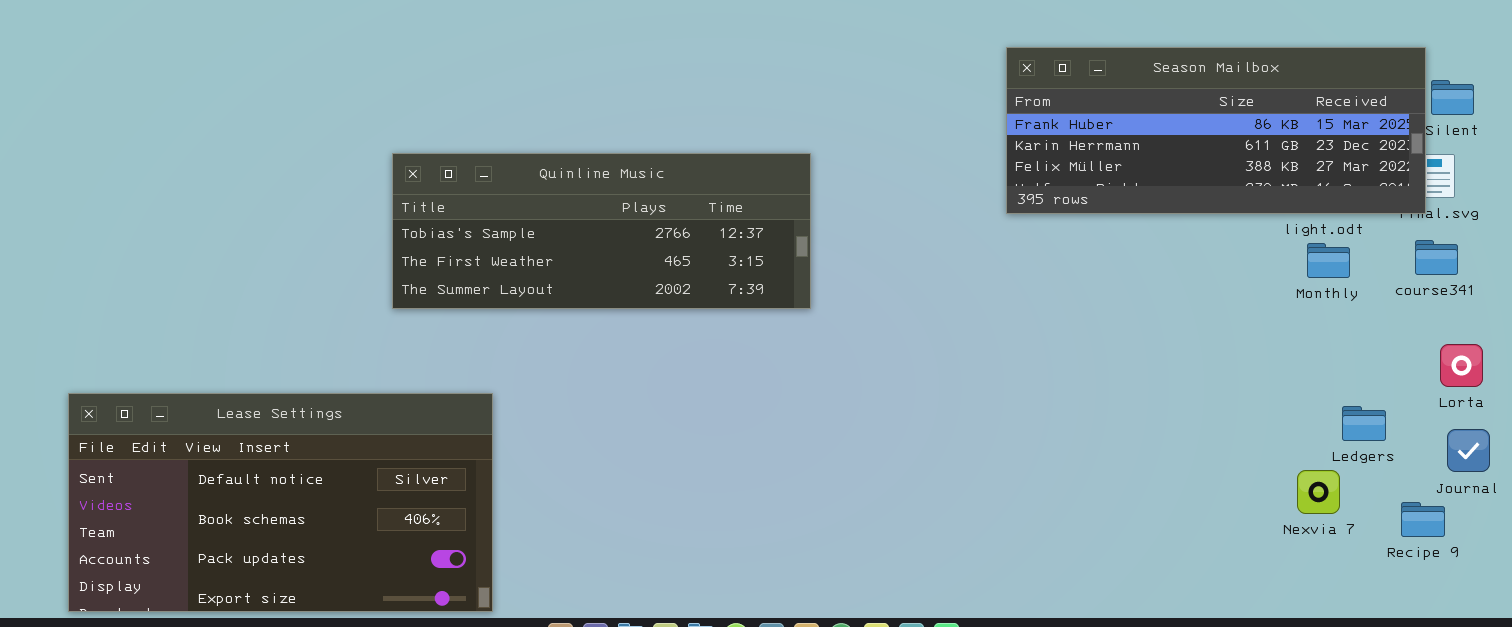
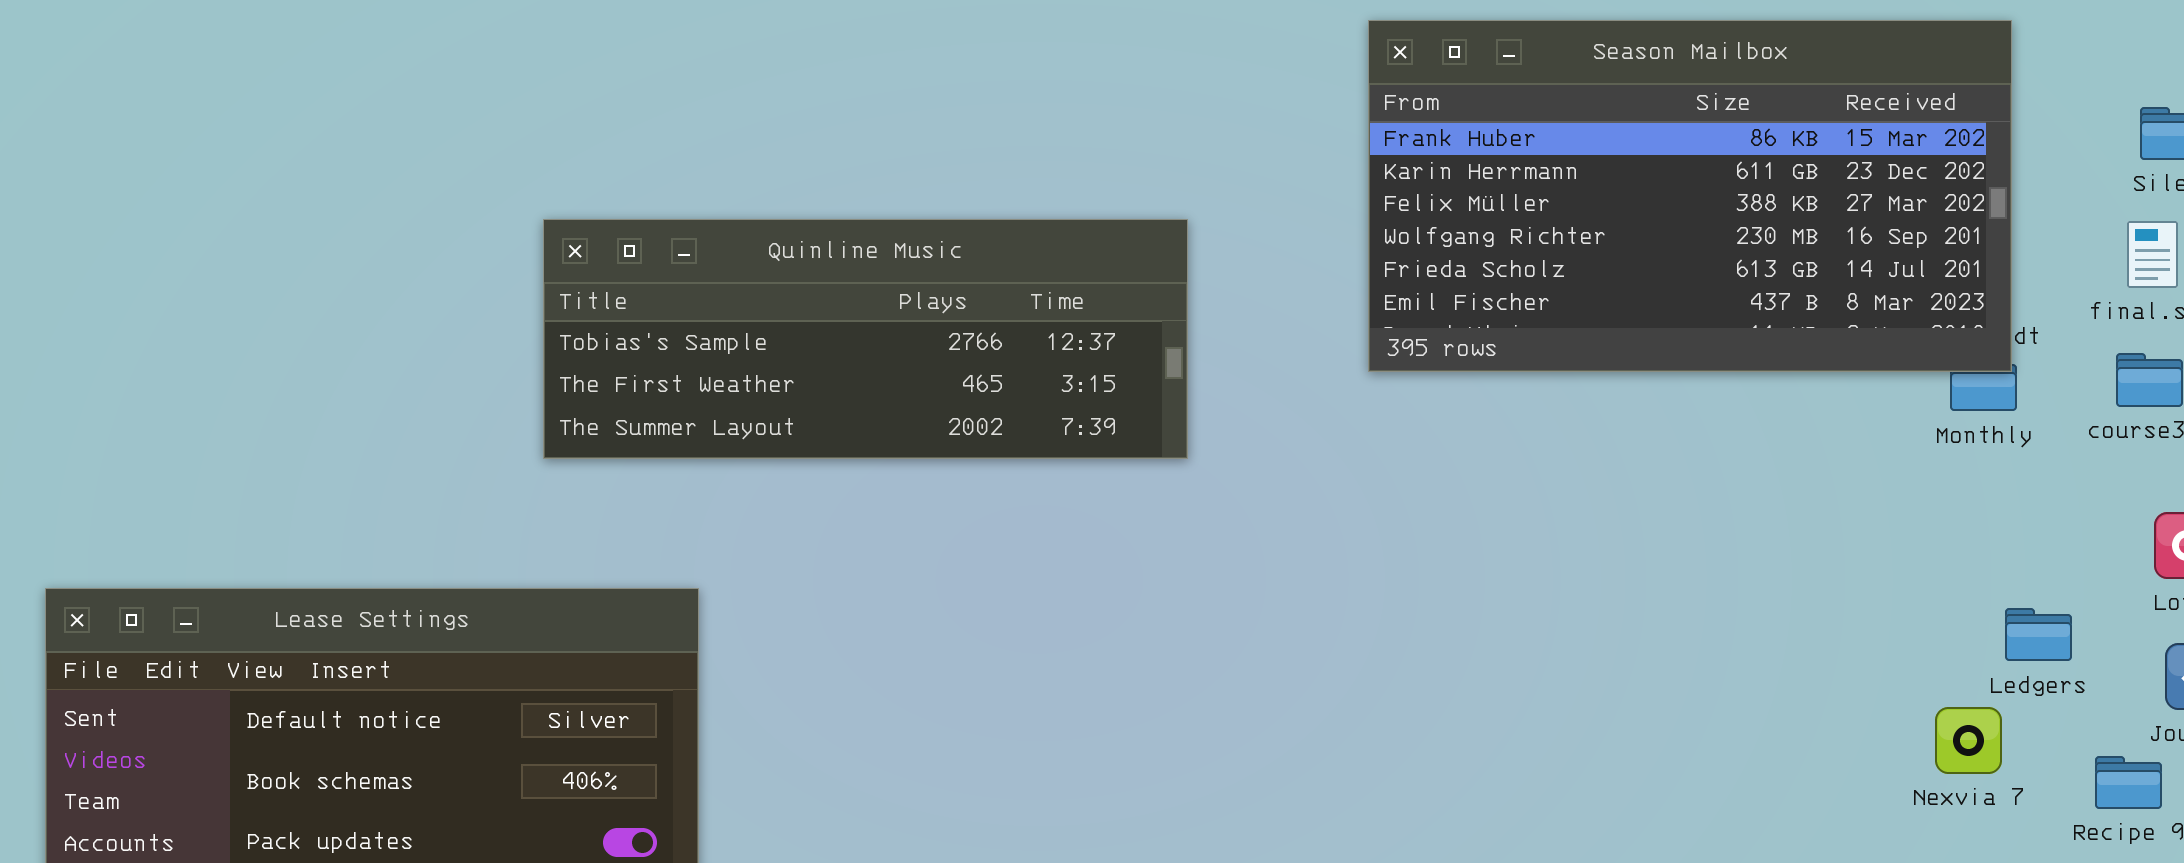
Season Mailbox: [1006,47,1426,214] -> [1368,20,2012,372], moved, resized

